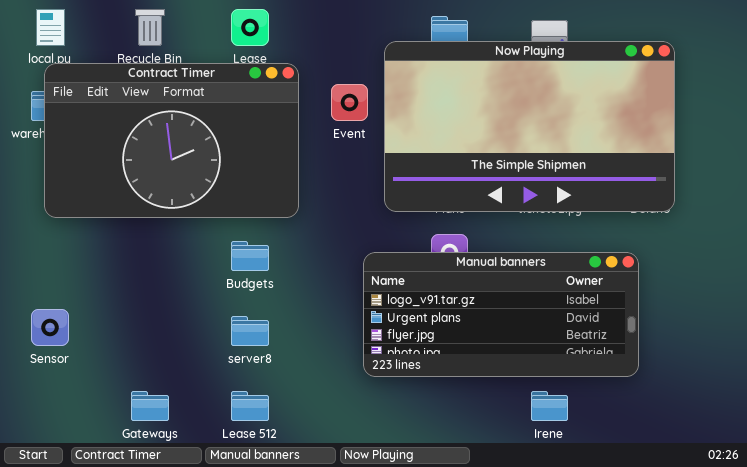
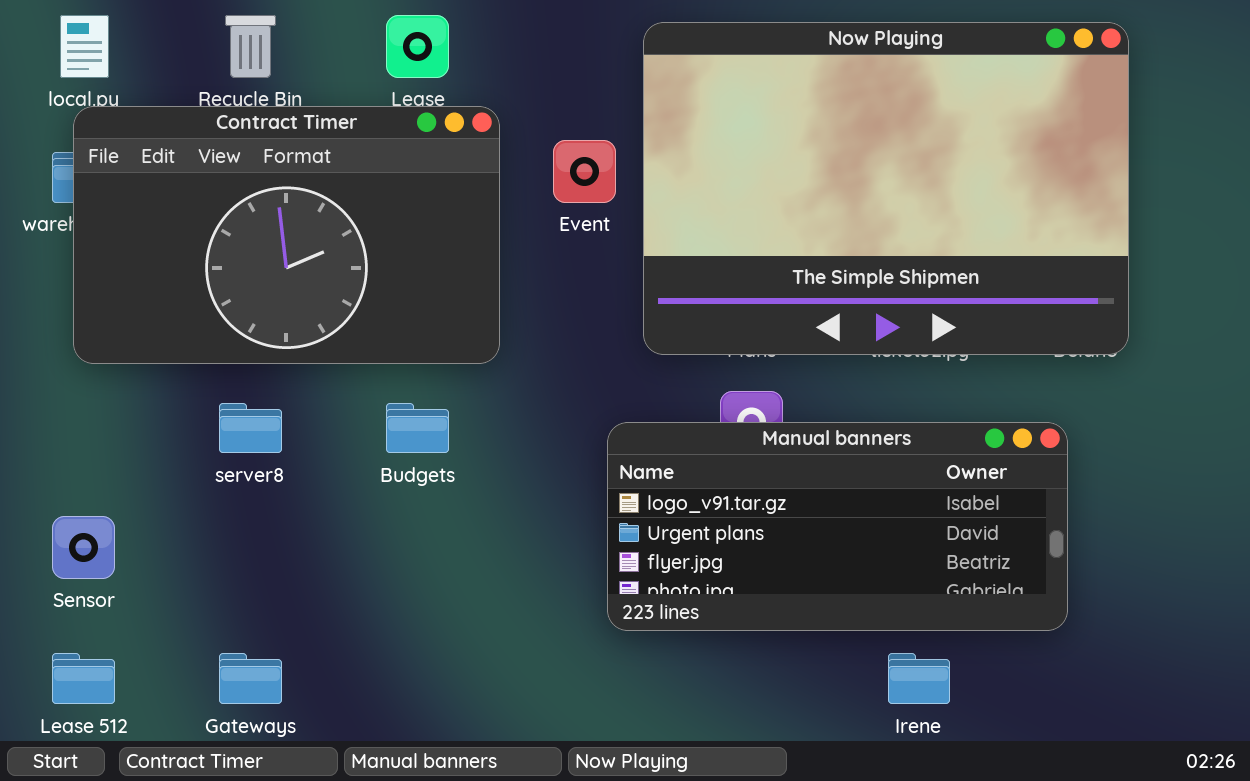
Now Playing: [384,41,675,212] -> [643,22,1129,355], resized
server8: [231,316,269,346] -> [219,403,282,453], moved
Lease 512: [231,391,269,421] -> [52,653,115,704], moved

